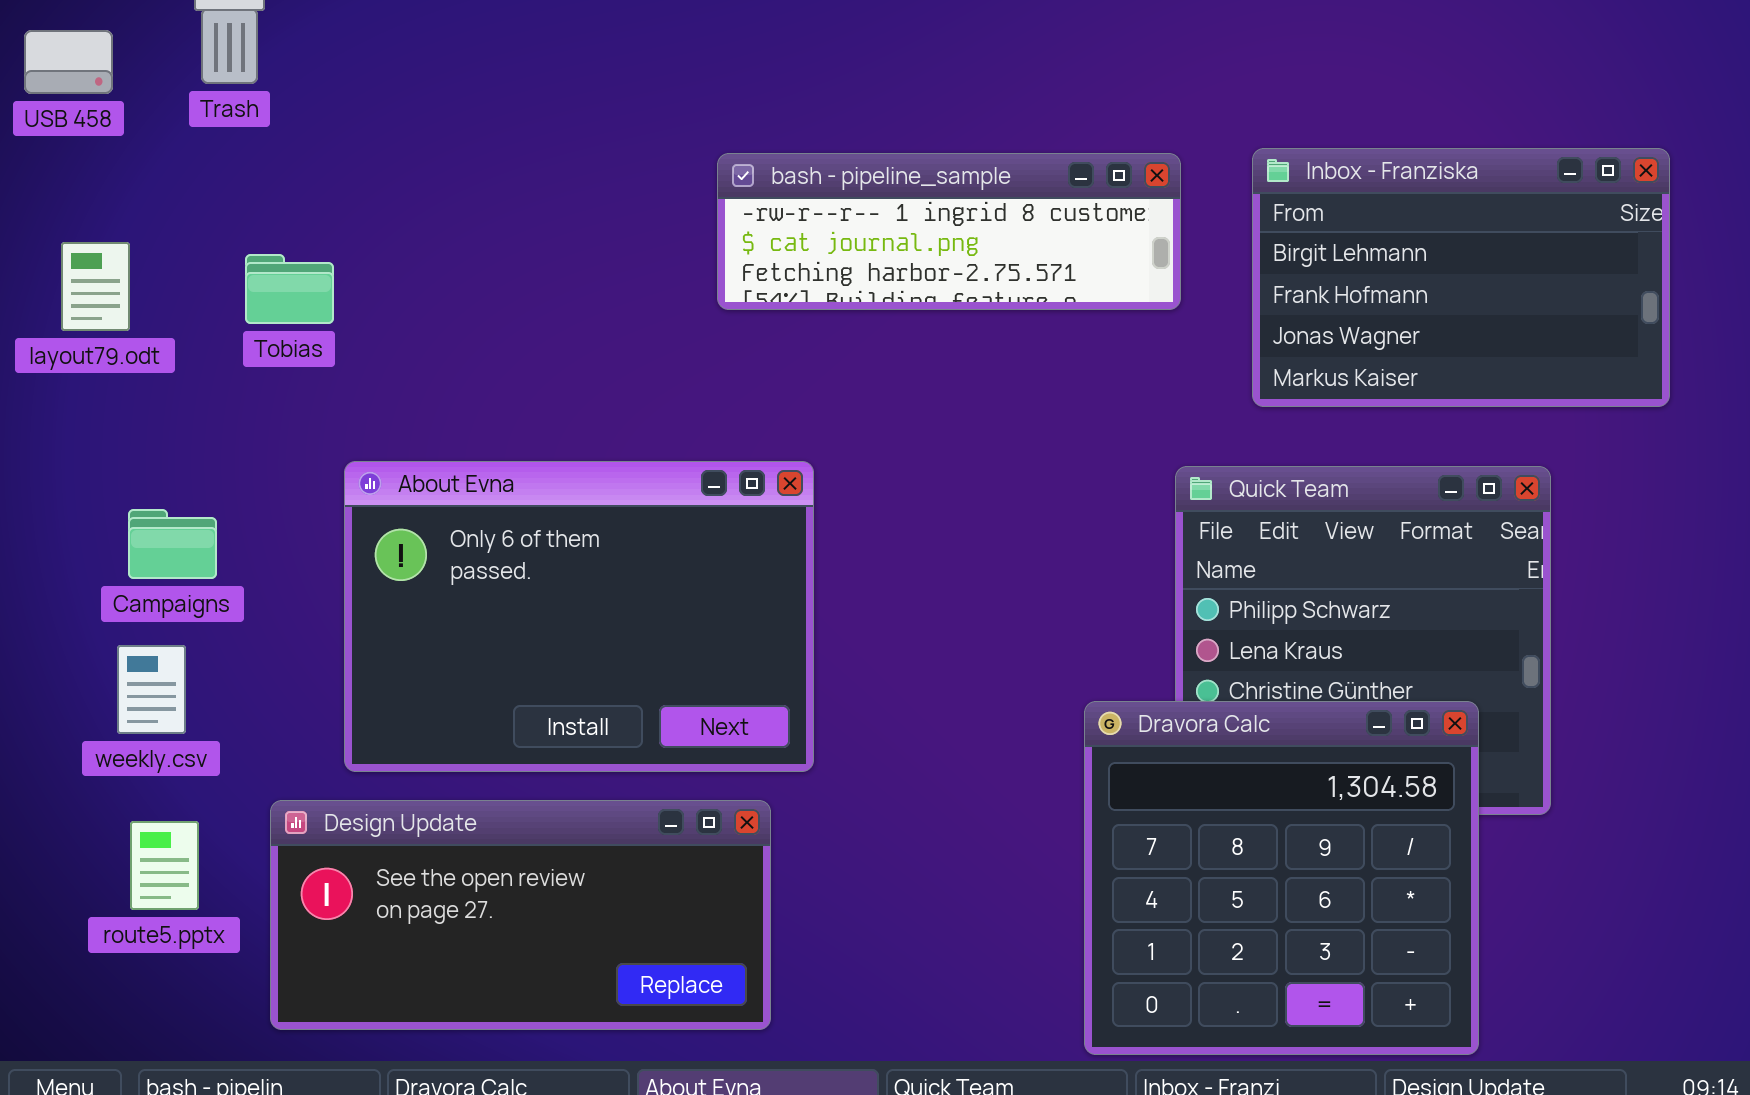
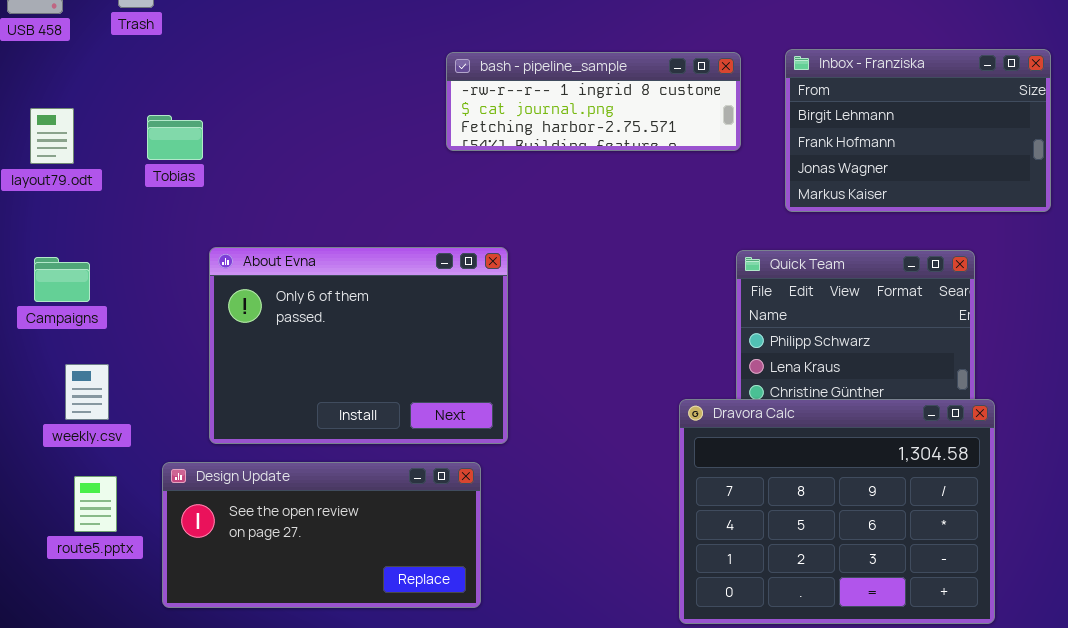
Campaigns: [128,509,217,579] -> [34,257,90,302], moved
Dravora Calc: [1084,701,1479,1055] -> [679,399,995,624], resized

